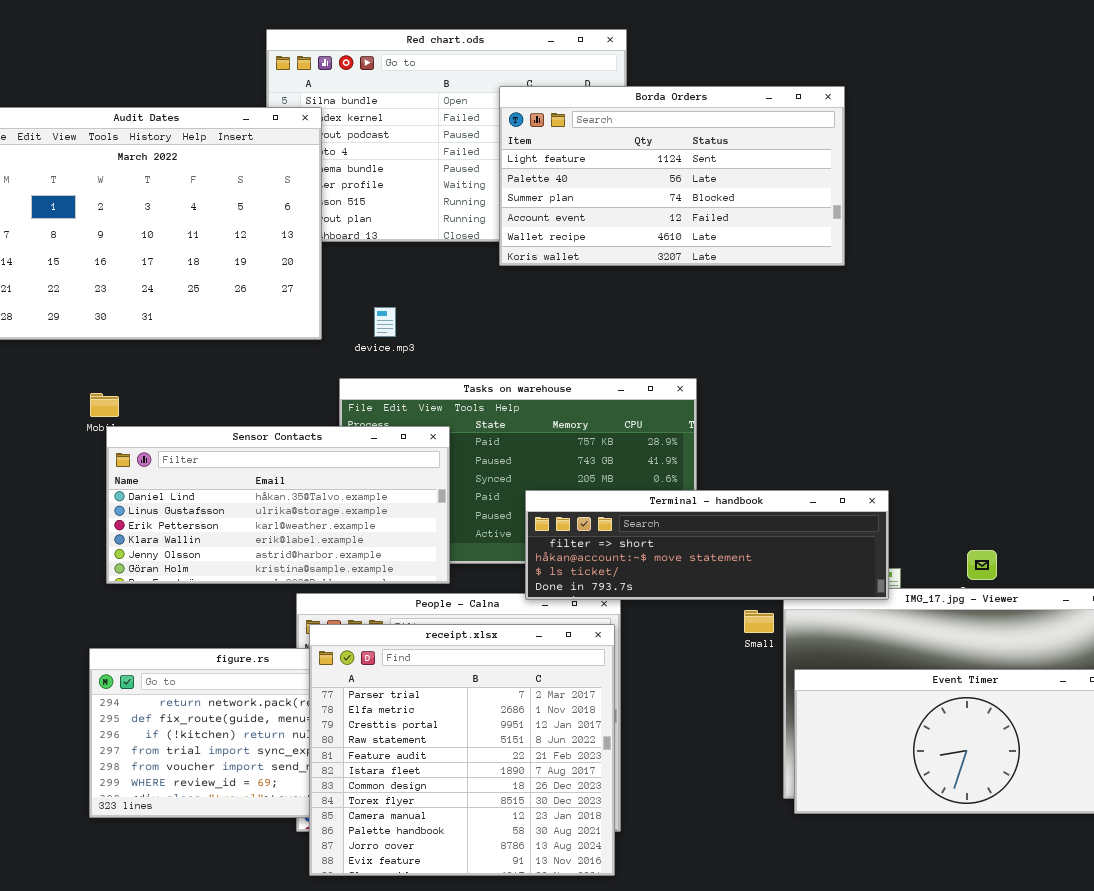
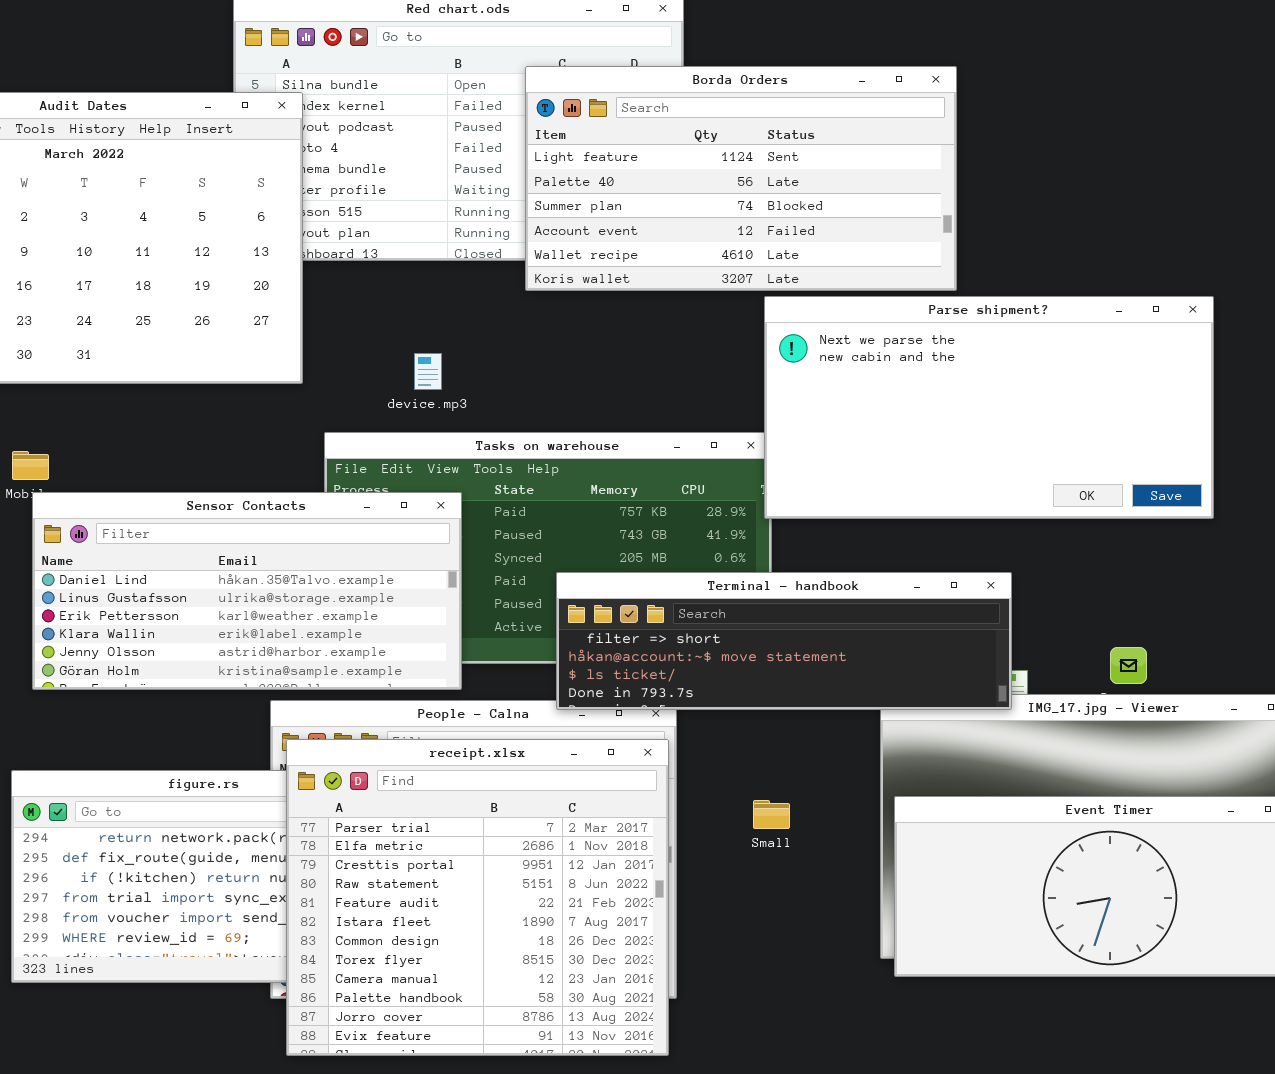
Parse shipment?: none -> [764,296,1214,519], opened
device.mp3: [374,307,396,337] -> [414,353,442,390], moved
Small: [744,610,774,633] -> [753,800,790,829], moved

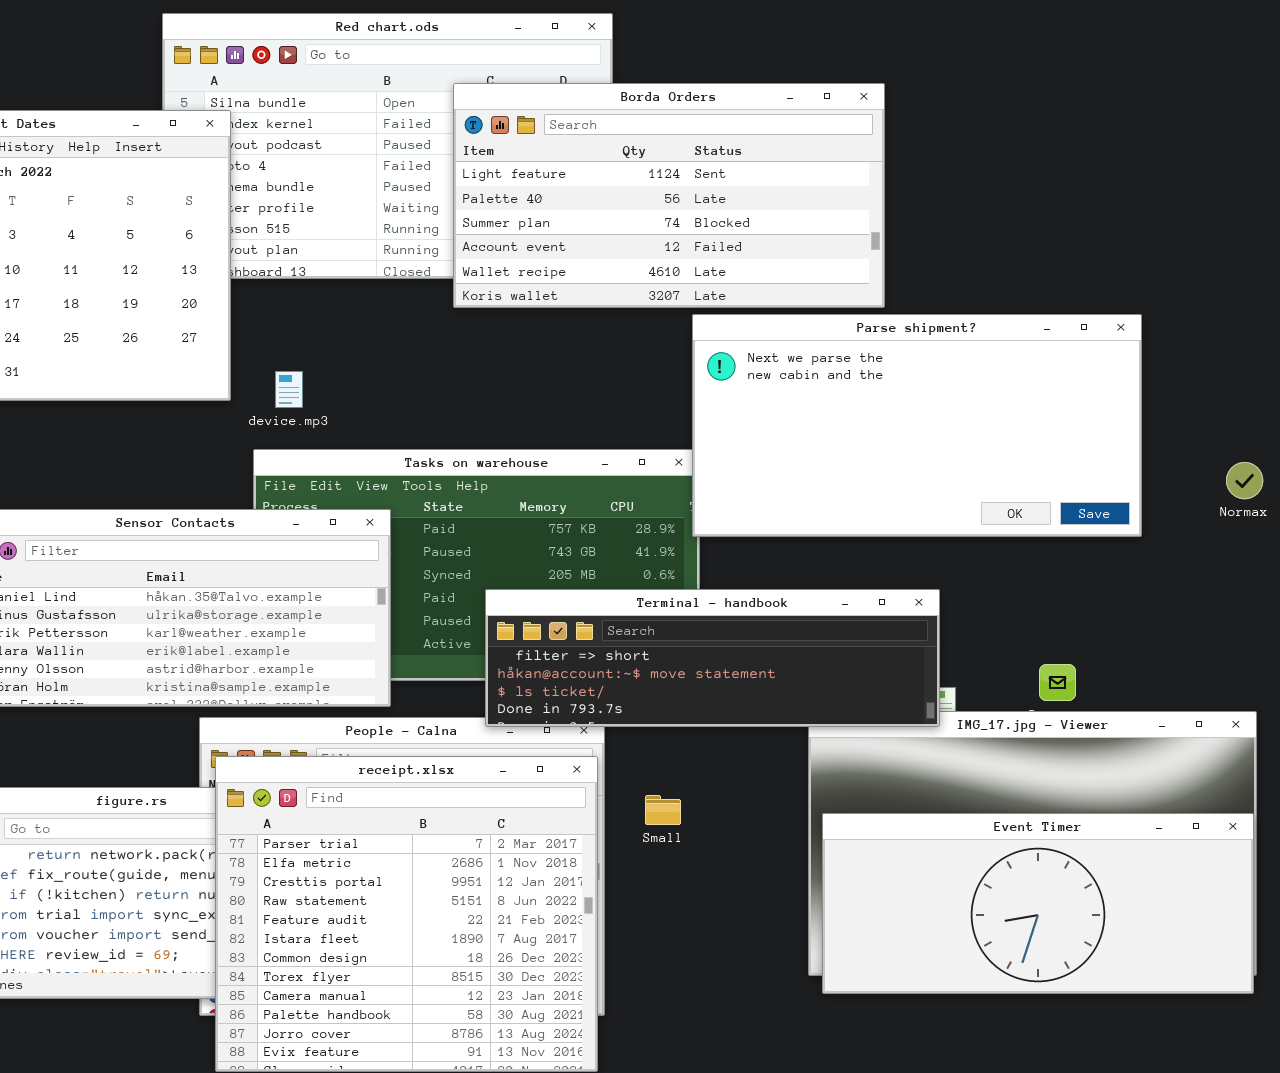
device.mp3: [414,353,442,390] -> [275,371,303,408], moved
Small: [753,800,790,829] -> [645,795,681,825], moved

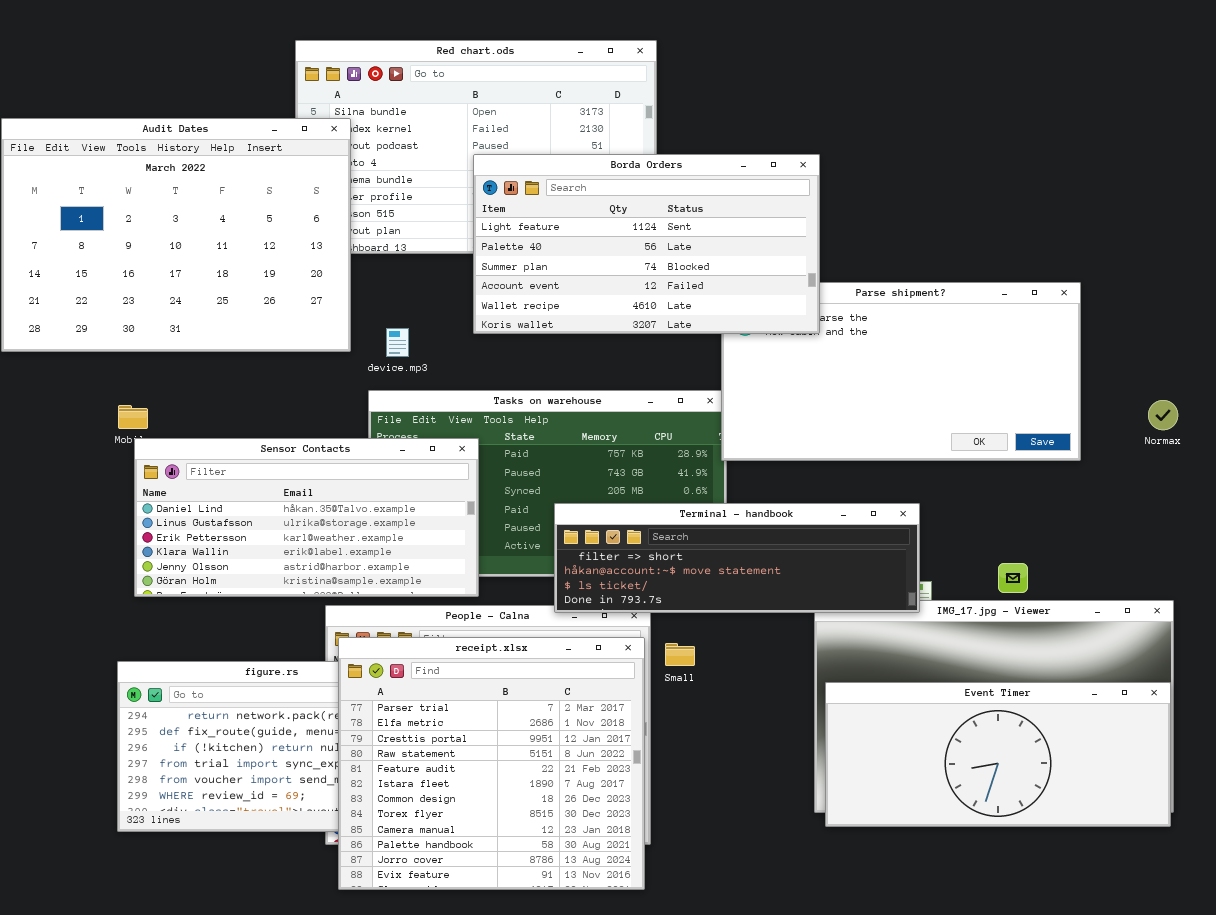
Borda Orders: [453,83,885,308] -> [473,154,820,334], moved
Small: [645,795,681,825] -> [665,643,695,666], moved

